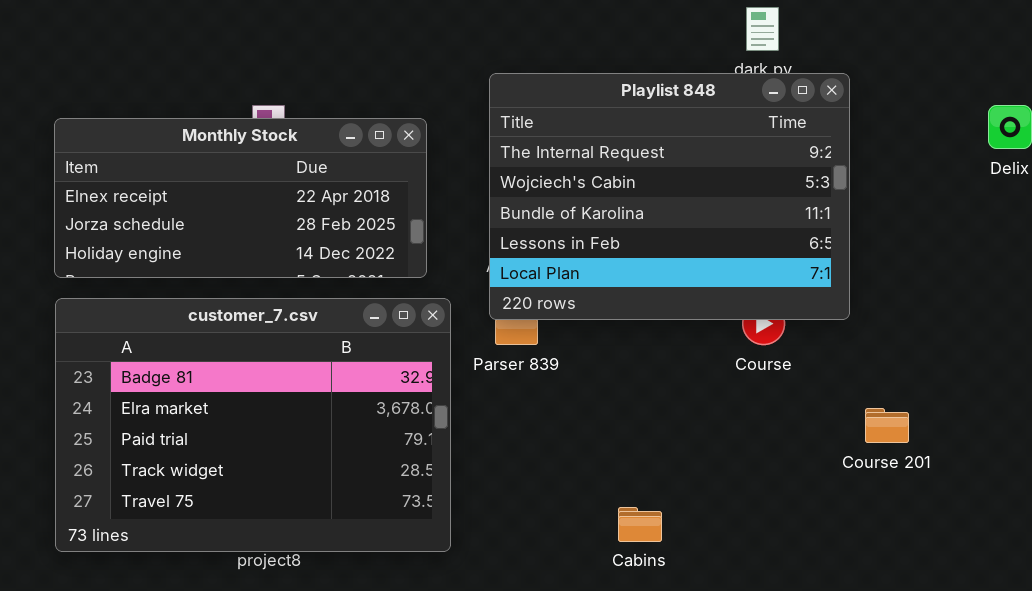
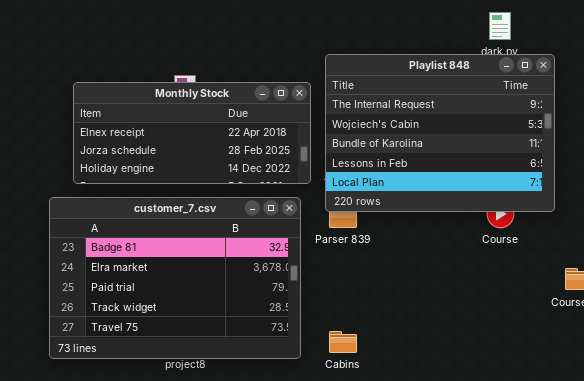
Monthly Stock: [54,118,427,278] -> [73,82,311,184], moved
Cabins: [618,507,662,542] -> [329,331,357,353], moved

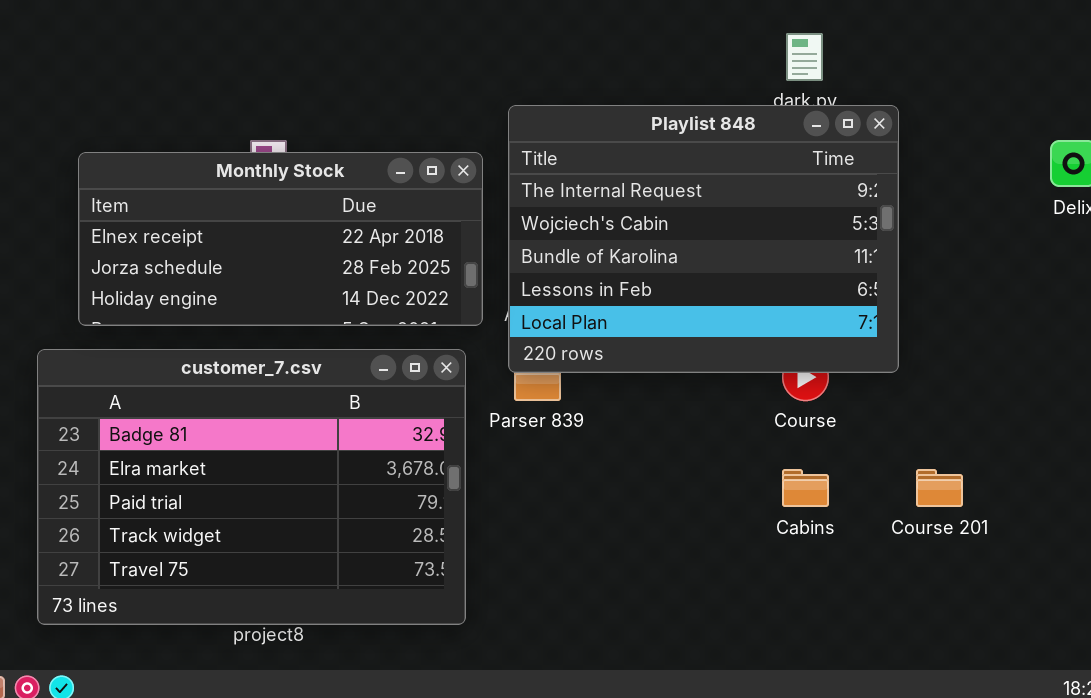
Cabins: [329,331,357,353] -> [782,469,829,507], moved

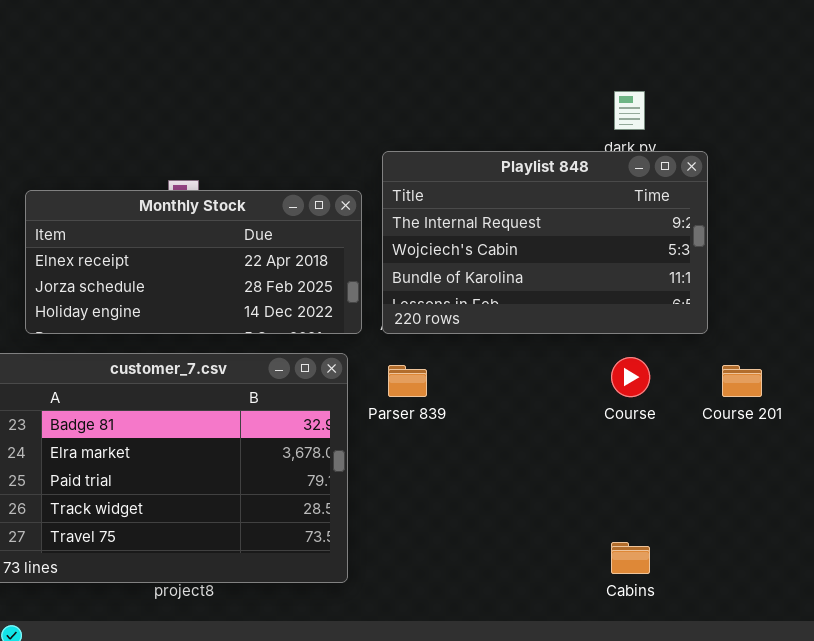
Playlist 848: [508,105,899,373] -> [382,151,708,334], resized
Cabins: [782,469,829,507] -> [611,542,650,574], moved
Course 201: [916,469,963,507] -> [722,365,762,397], moved

